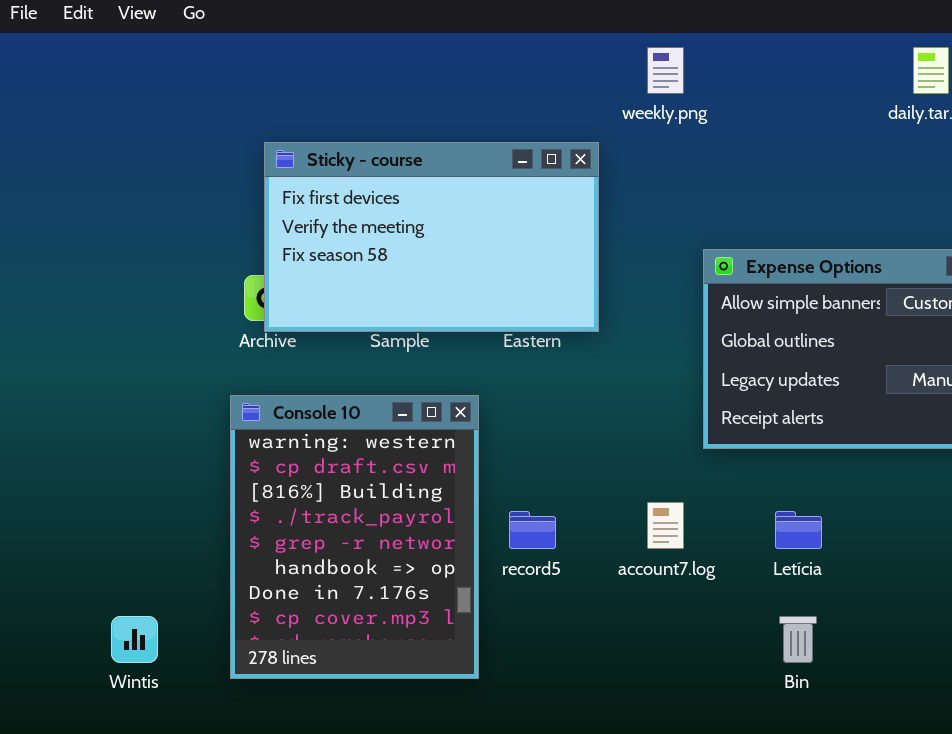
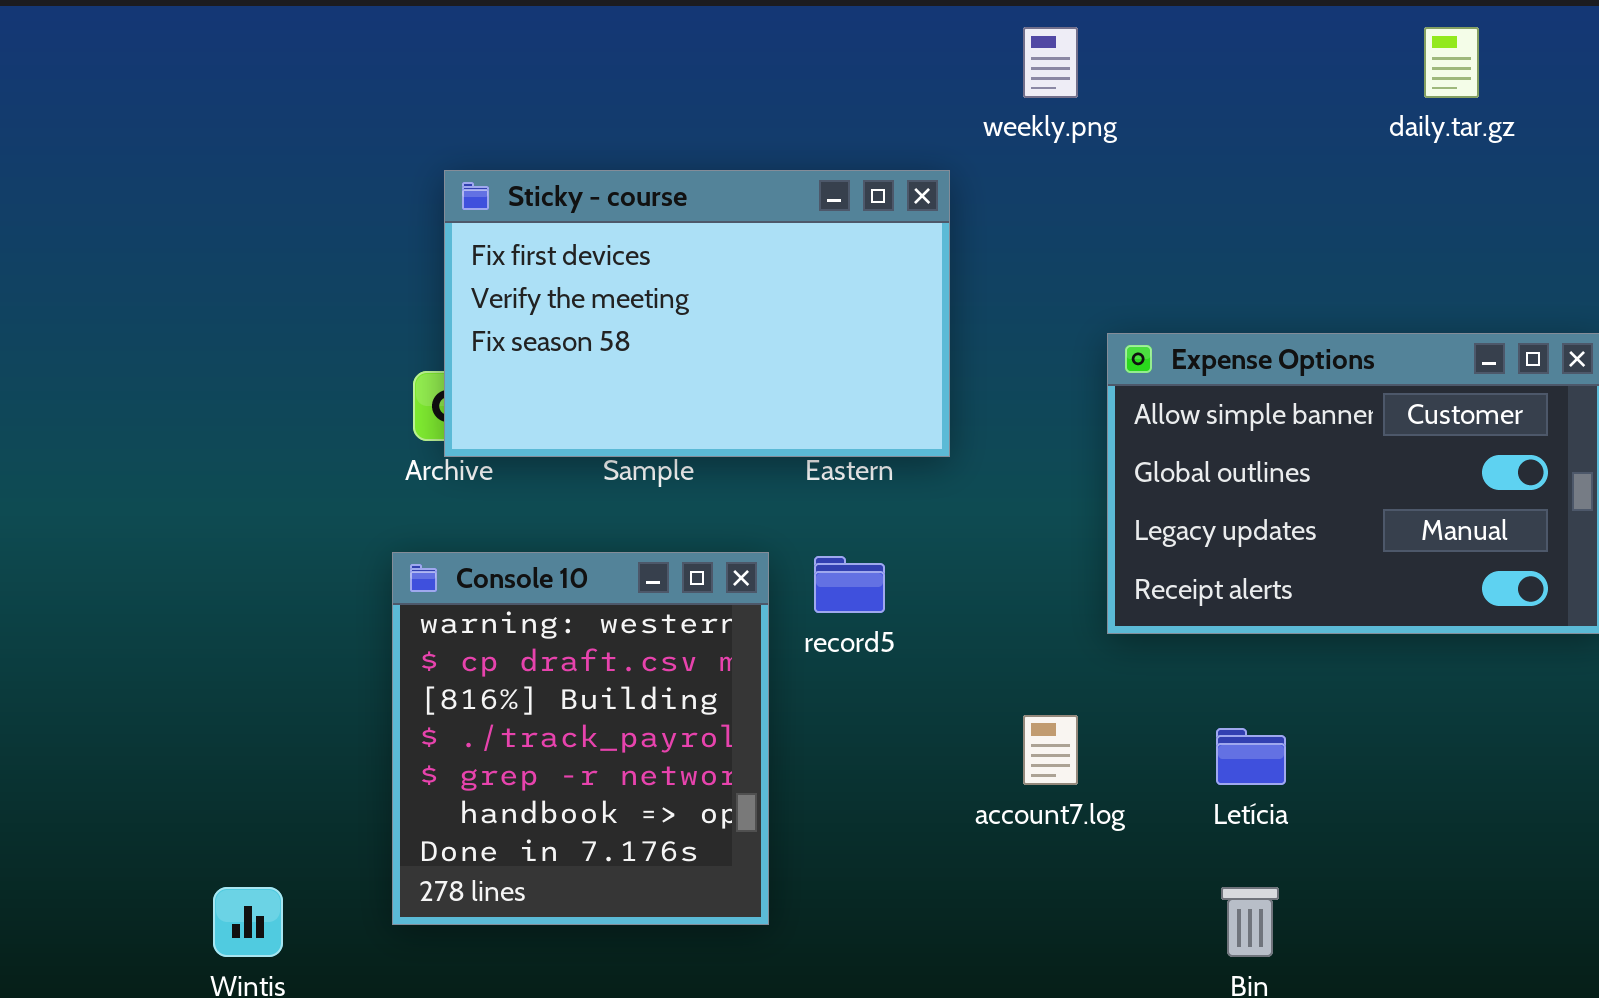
Console 10: [230,395,479,679] -> [392,552,769,925], resized
record5: [509,511,556,549] -> [814,556,885,613], moved

